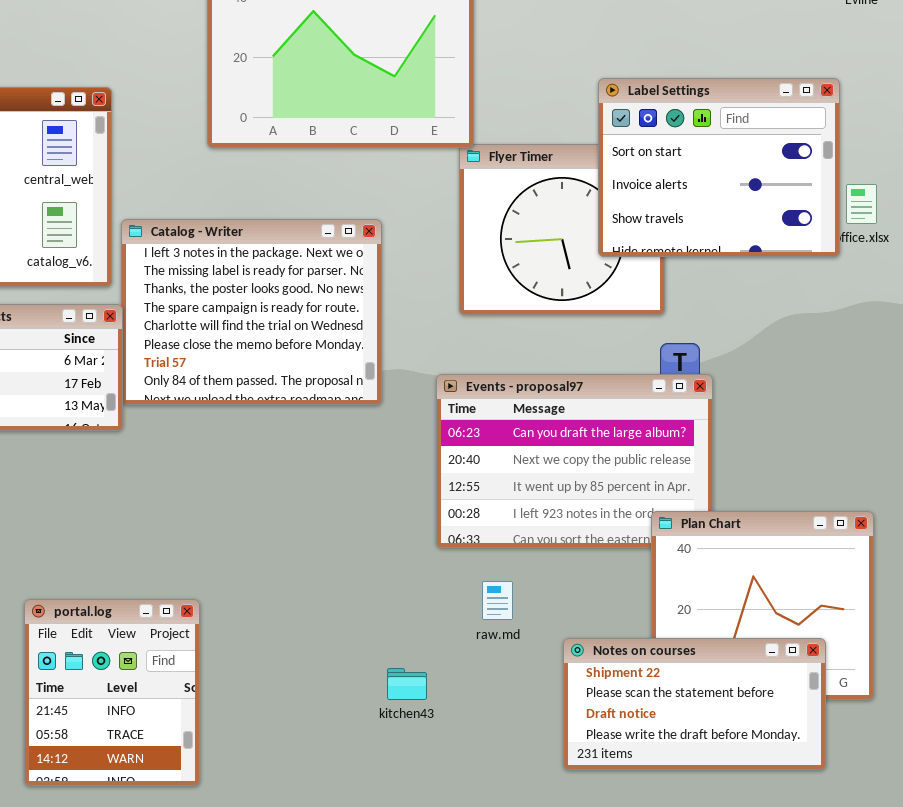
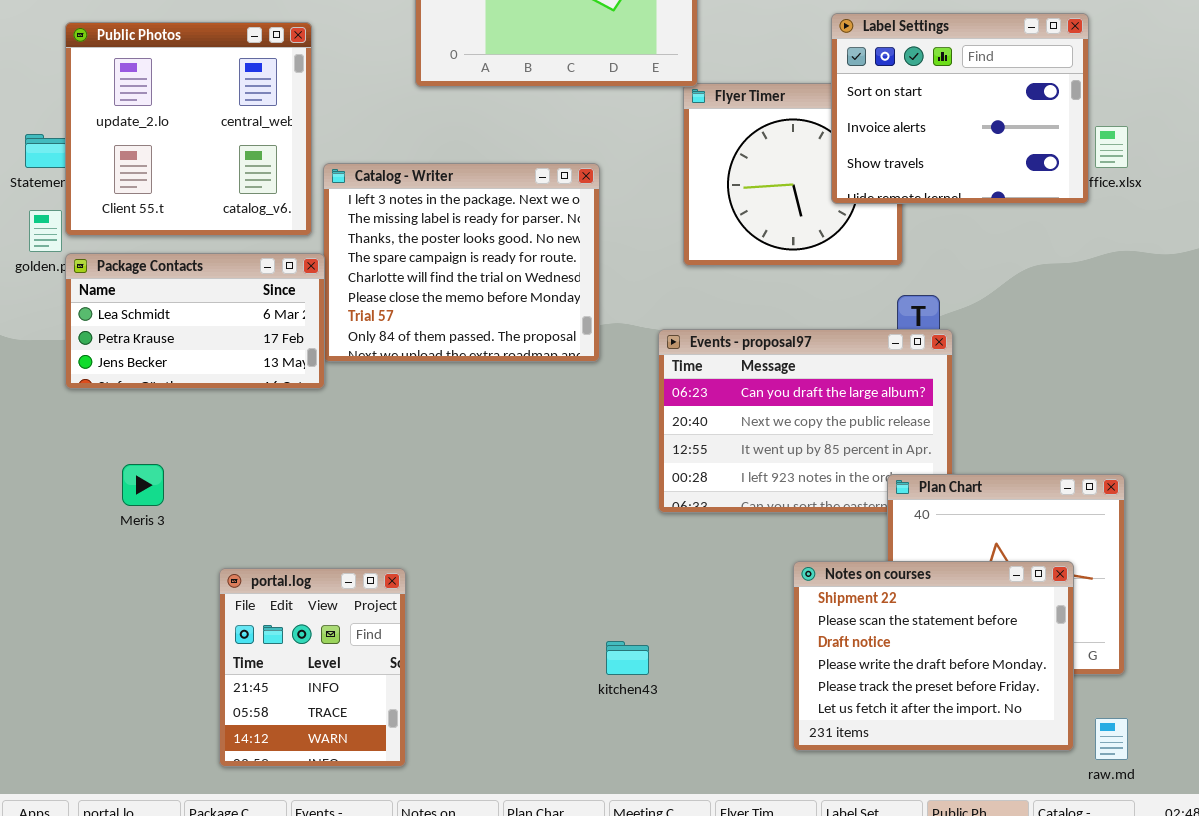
raw.md: [482,581,513,620] -> [1095,718,1128,760], moved
Notes on courses: [563,638,826,770] -> [793,561,1074,751], resized

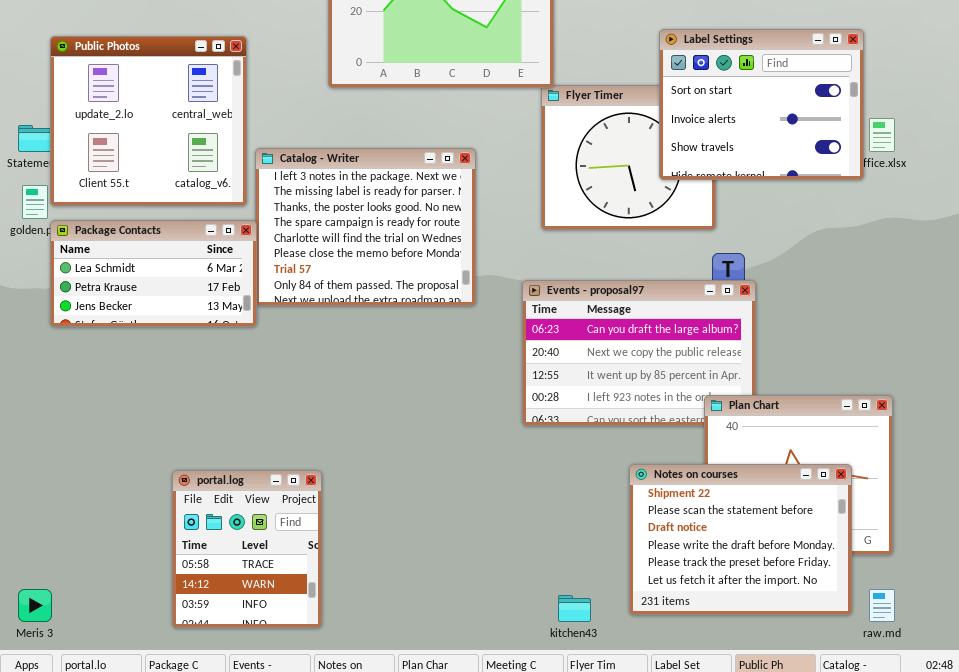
Meris 3: [122,464,164,506] -> [18,589,52,622], moved
portal.log: [219,568,406,767] -> [172,470,322,628], scrolled down 1 row
kitchen43: [606,641,649,675] -> [558,595,591,622], moved

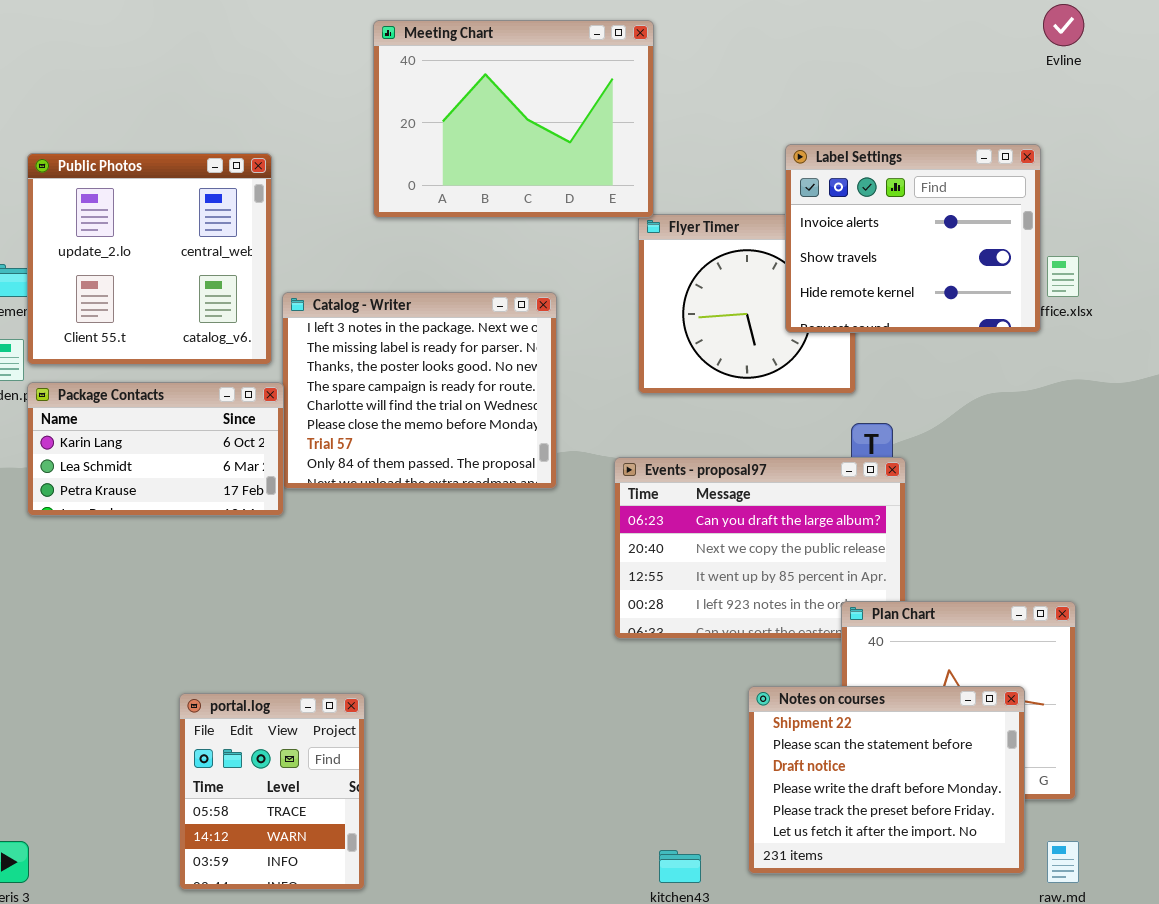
Label Settings: [659,29,864,180] -> [785,144,1041,333], scrolled down 1 row
Package Contacts: [50,220,257,327] -> [27,382,284,516], scrolled up 1 row

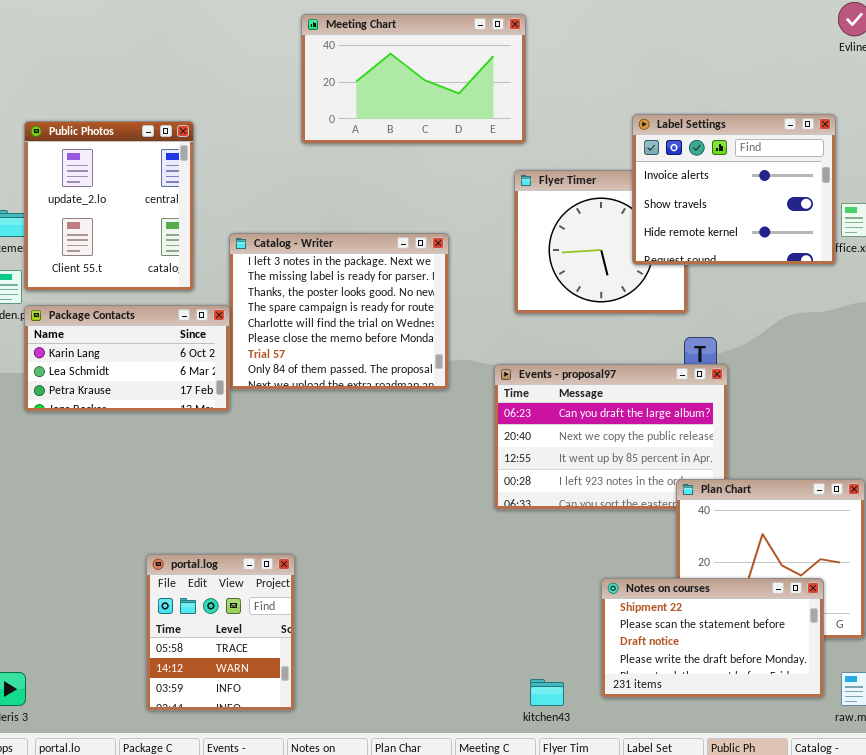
Meeting Chart: [373,20,654,218] -> [301,14,526,144], resized
Public Photos: [27,153,272,365] -> [24,121,194,291], resized
Notes on courses: [748,686,1025,874] -> [601,578,824,698], resized

